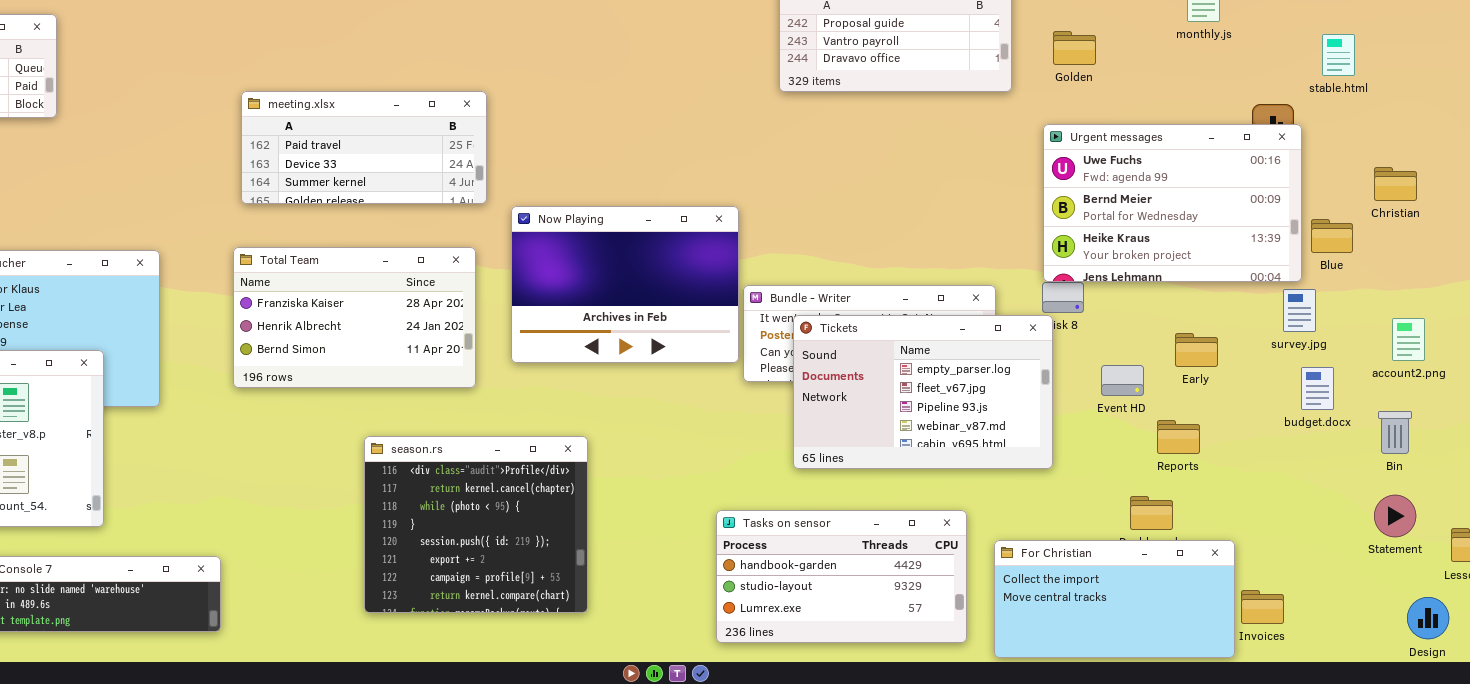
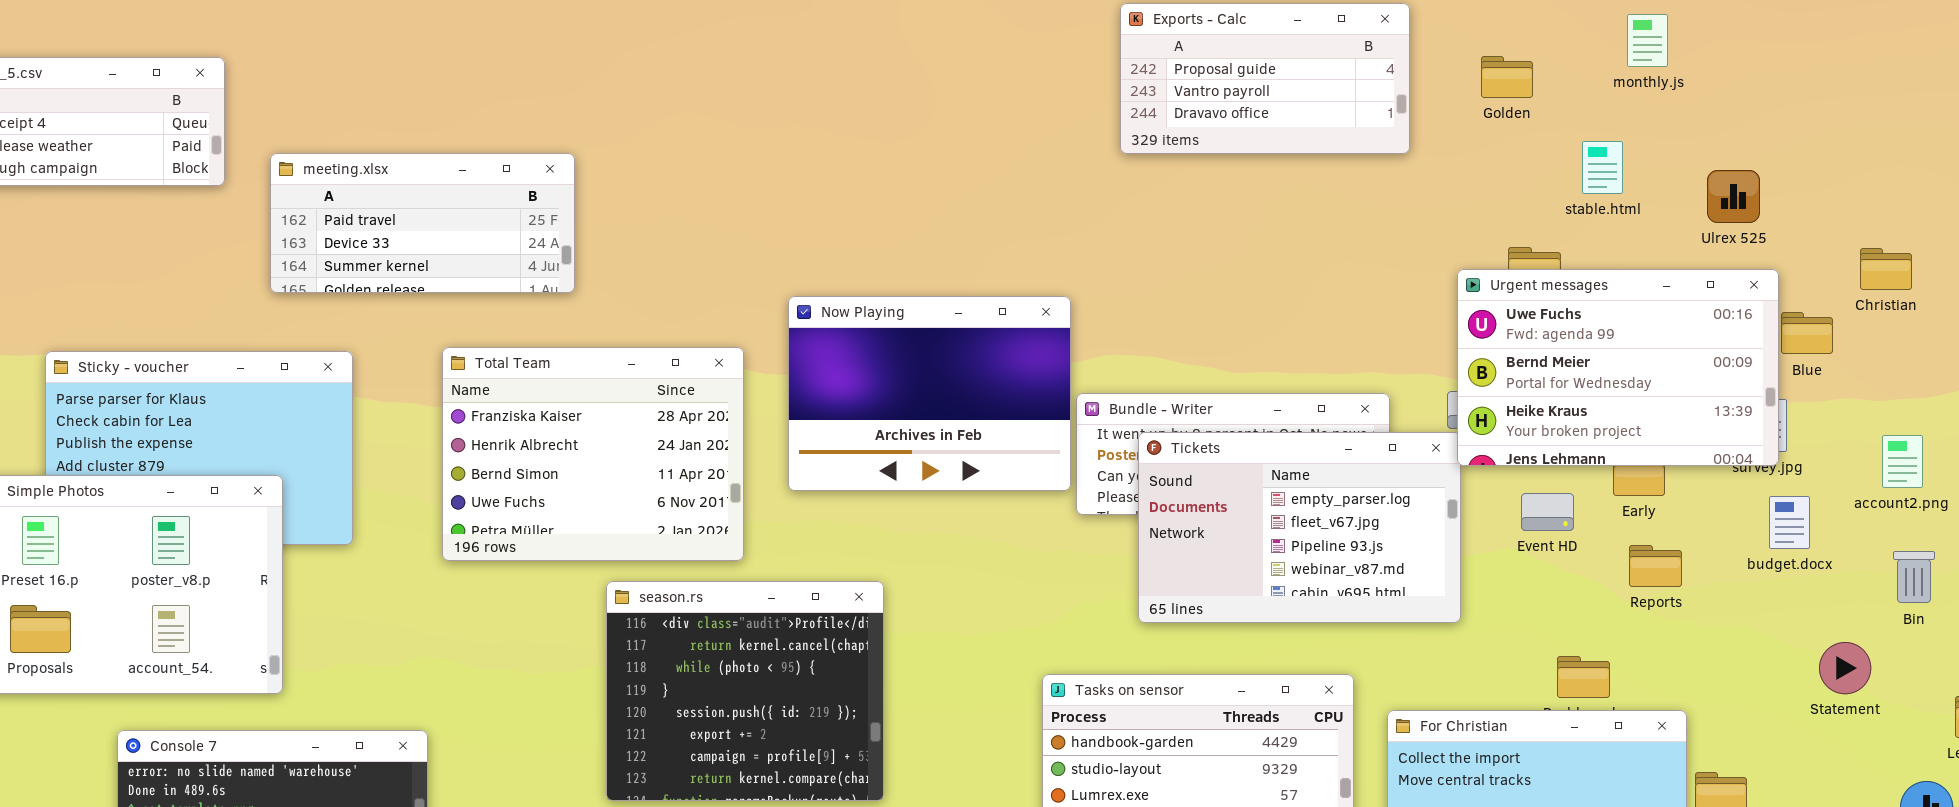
Golden: [1053,31,1096,65] -> [1481,56,1533,98], moved
stable.html: [1322,34,1355,76] -> [1582,141,1623,194], moved
meeting.xlsx: [241,91,487,204] -> [270,153,575,293], moved
Urgent messages: [1043,124,1302,282] -> [1457,269,1779,466], moved
Total Team: [233,247,476,388] -> [442,347,744,561], resized
Bin: [1378,411,1412,454] -> [1893,551,1935,603], moved
Reports: [1157,420,1200,454] -> [1629,545,1682,587], moved
Statement: [1374,495,1416,537] -> [1819,642,1871,694], moved

